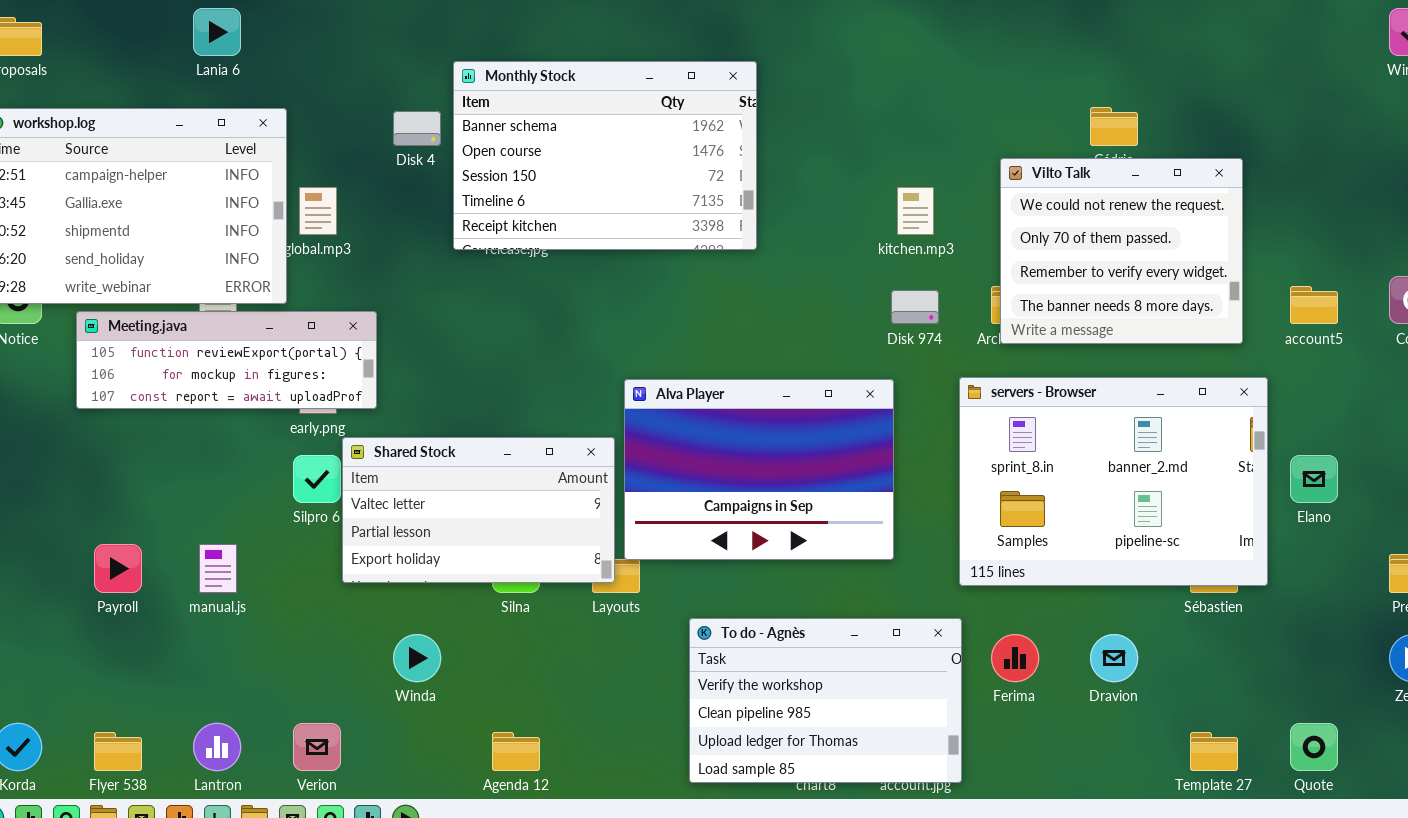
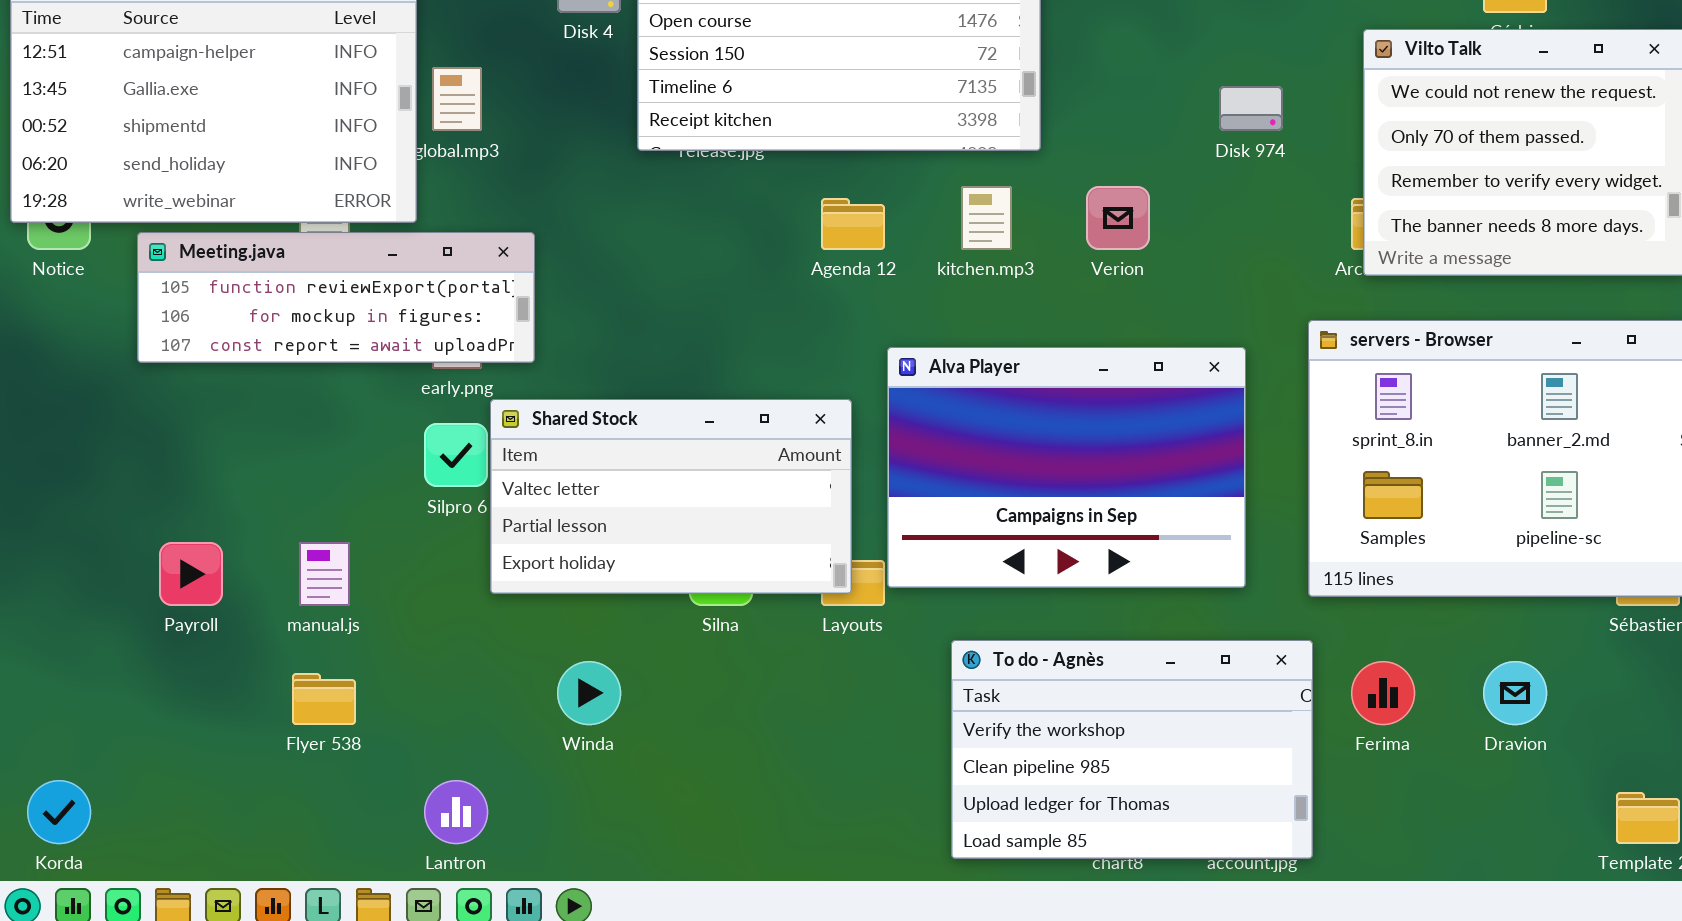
kitchen.mp3: [897,187,934,235] -> [961,186,1012,250], moved
Disk 974: [891,290,939,324] -> [1219,86,1283,131], moved
Alva Player: [624,379,894,560] -> [887,347,1246,588], moved
Lantron: [193,723,241,771] -> [424,780,488,844], moved
Verion: [293,723,341,771] -> [1086,186,1150,250], moved
Flyer 538: [94,732,142,771] -> [292,673,356,725], moved
Agenda 12: [492,732,540,771] -> [821,198,885,250], moved

